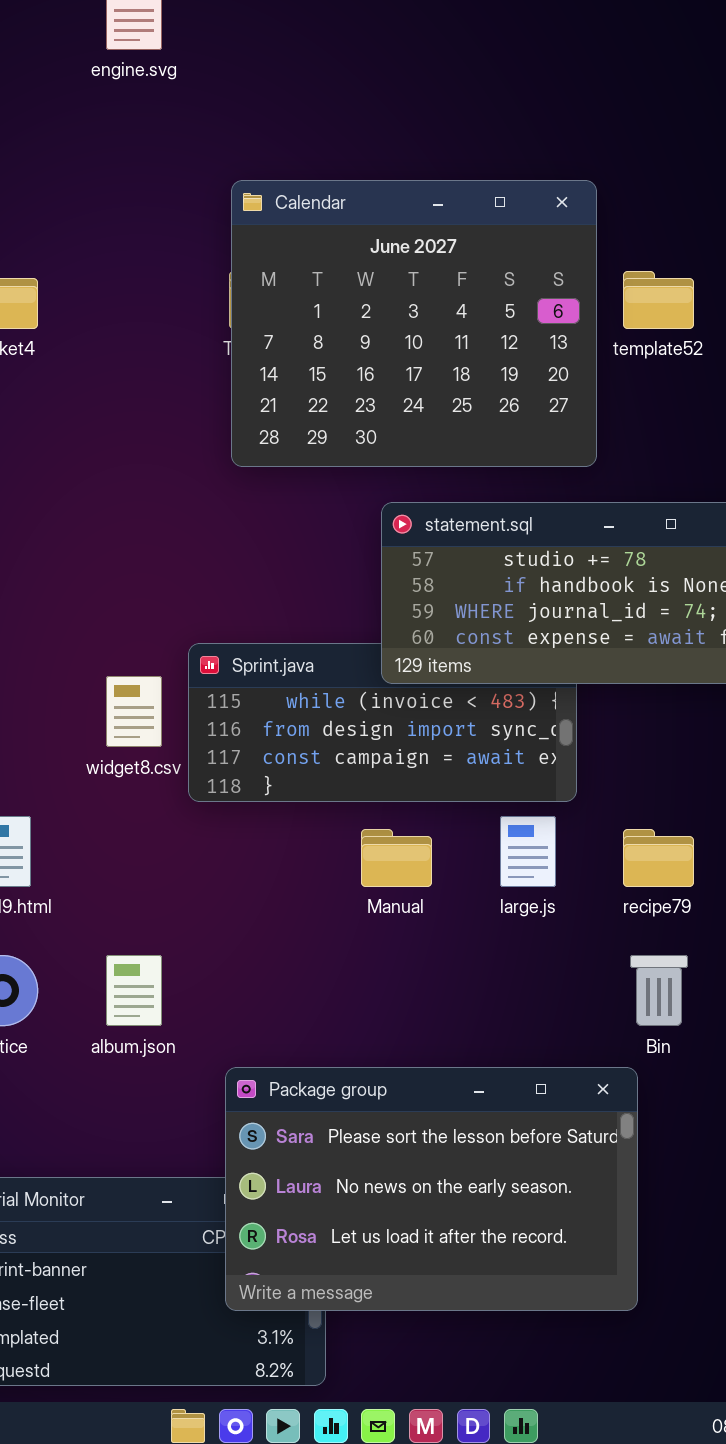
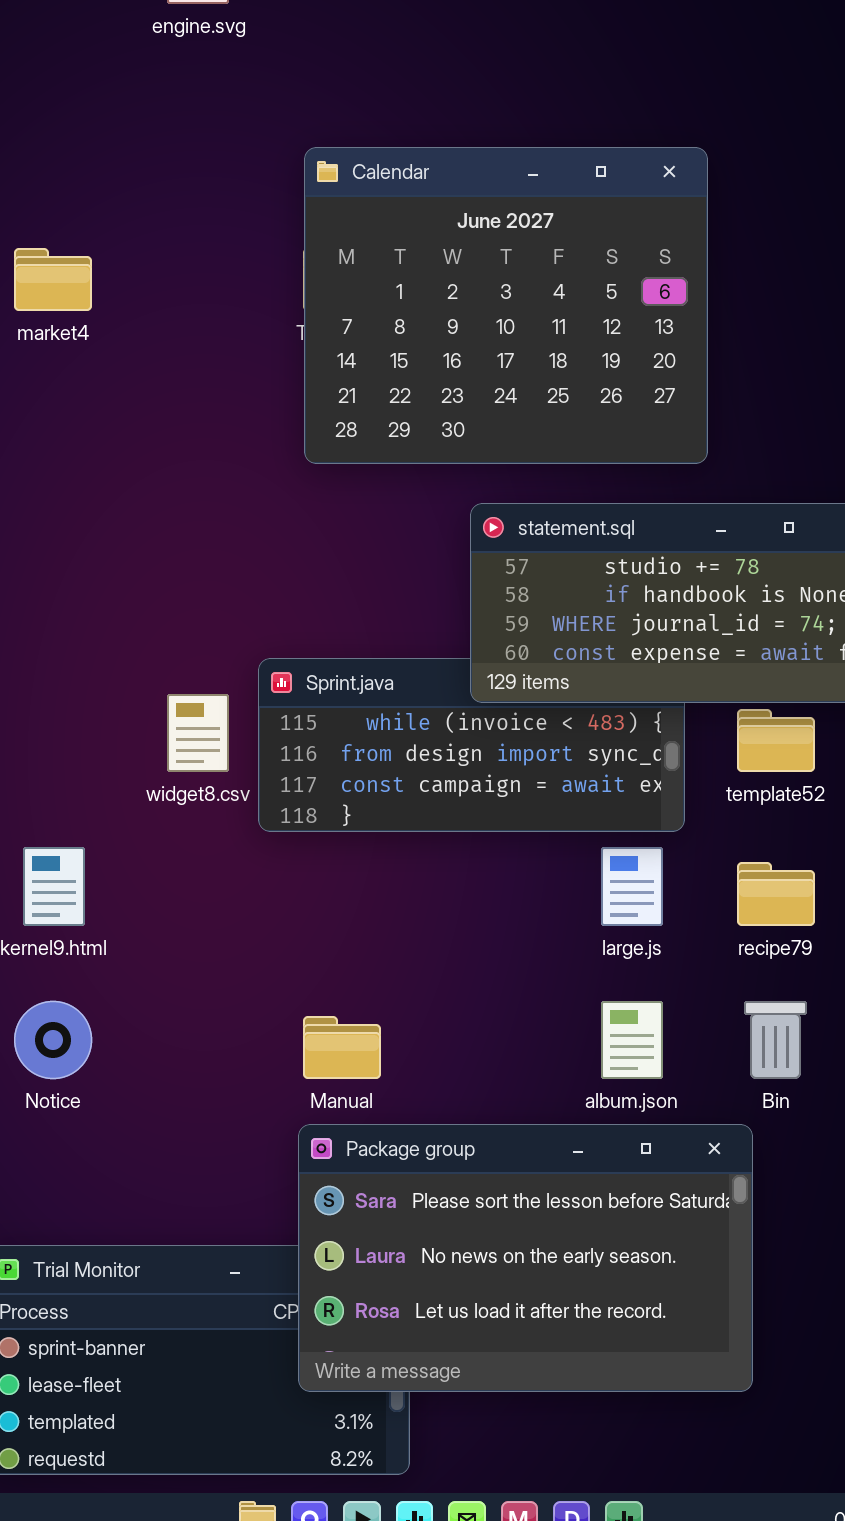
template52: [623,271,694,329] -> [737,709,815,772], moved
Manual: [361,829,432,887] -> [303,1016,381,1079], moved
album.json: [106,955,162,1026] -> [601,1001,663,1079], moved

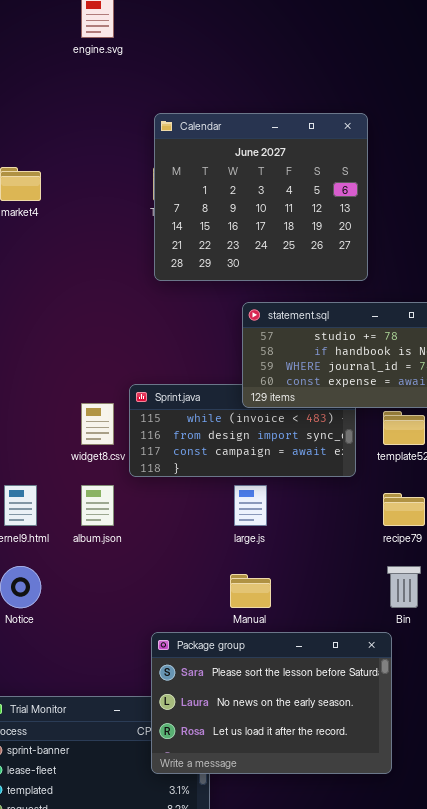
large.js: [601,847,663,926] -> [234,485,267,526], moved
album.json: [601,1001,663,1079] -> [81,485,114,526], moved
Manual: [303,1016,381,1079] -> [230,574,271,608], moved

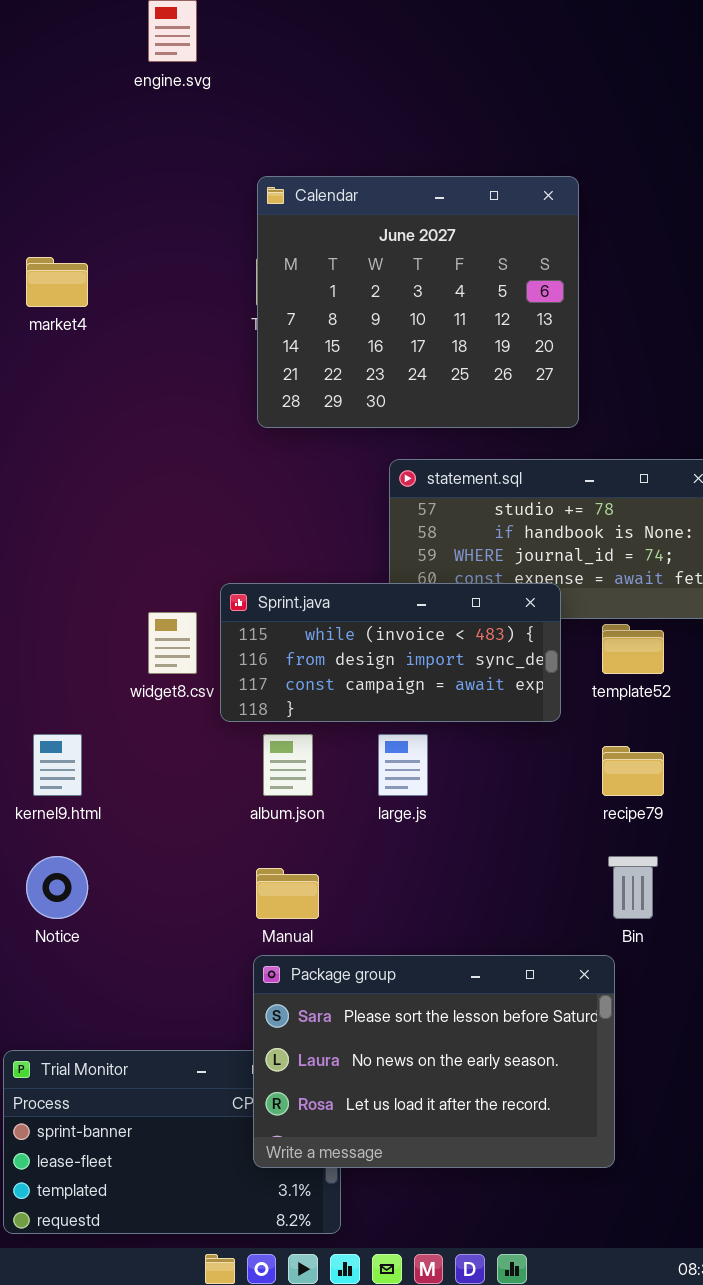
Sprint.java: [129,384,356,477] -> [220,583,561,722], raised
album.json: [81,485,114,526] -> [263,734,313,796], moved
Manual: [230,574,271,608] -> [256,868,319,919], moved

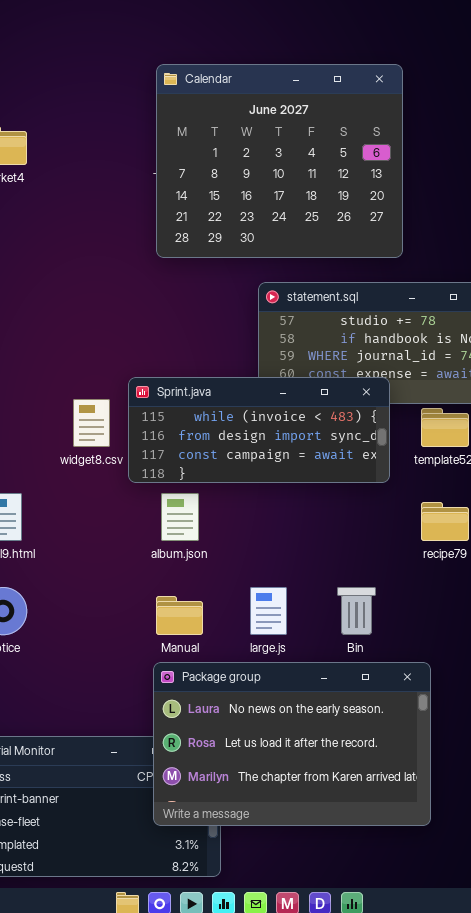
large.js: [378,734,428,796] -> [250,587,287,635], moved
Bin: [608,856,658,919] -> [337,587,376,635], moved
Package group: [253,955,615,1168] -> [153,662,431,826], scrolled down 1 row

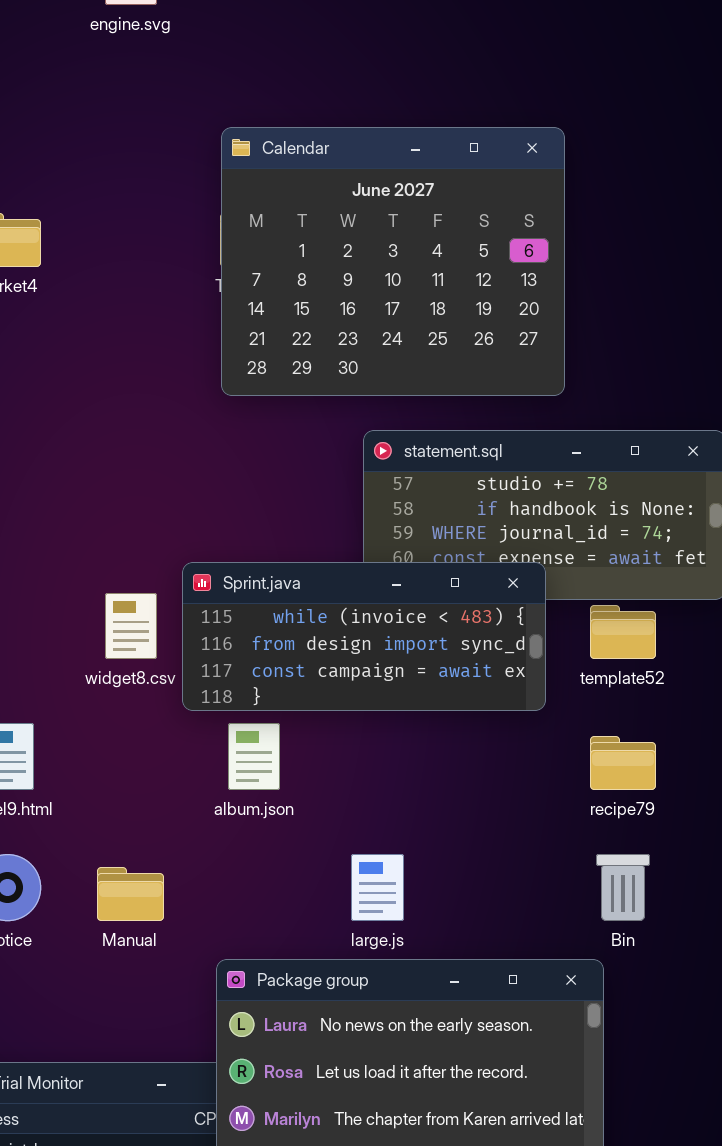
Bin: [337,587,376,635] -> [596,854,650,921], moved
Manual: [156,596,203,635] -> [97,867,164,921], moved

